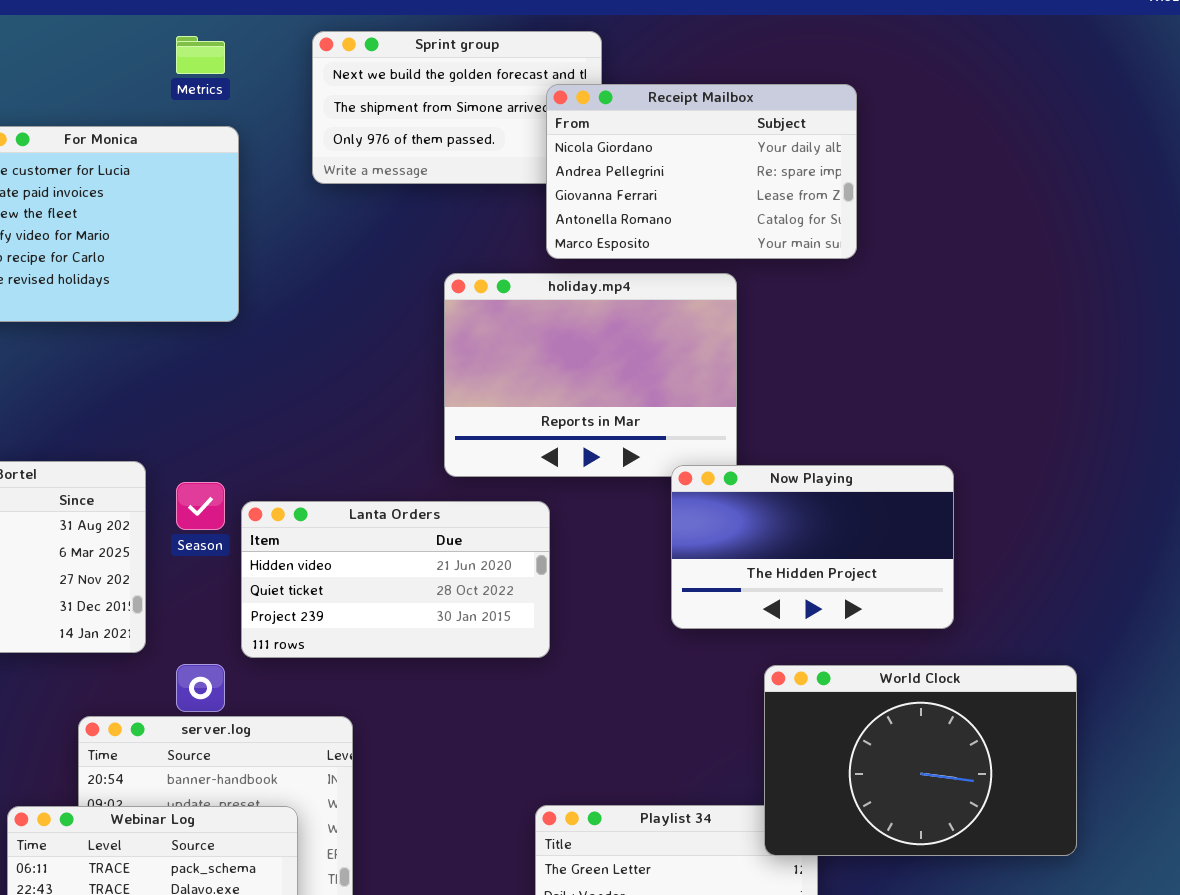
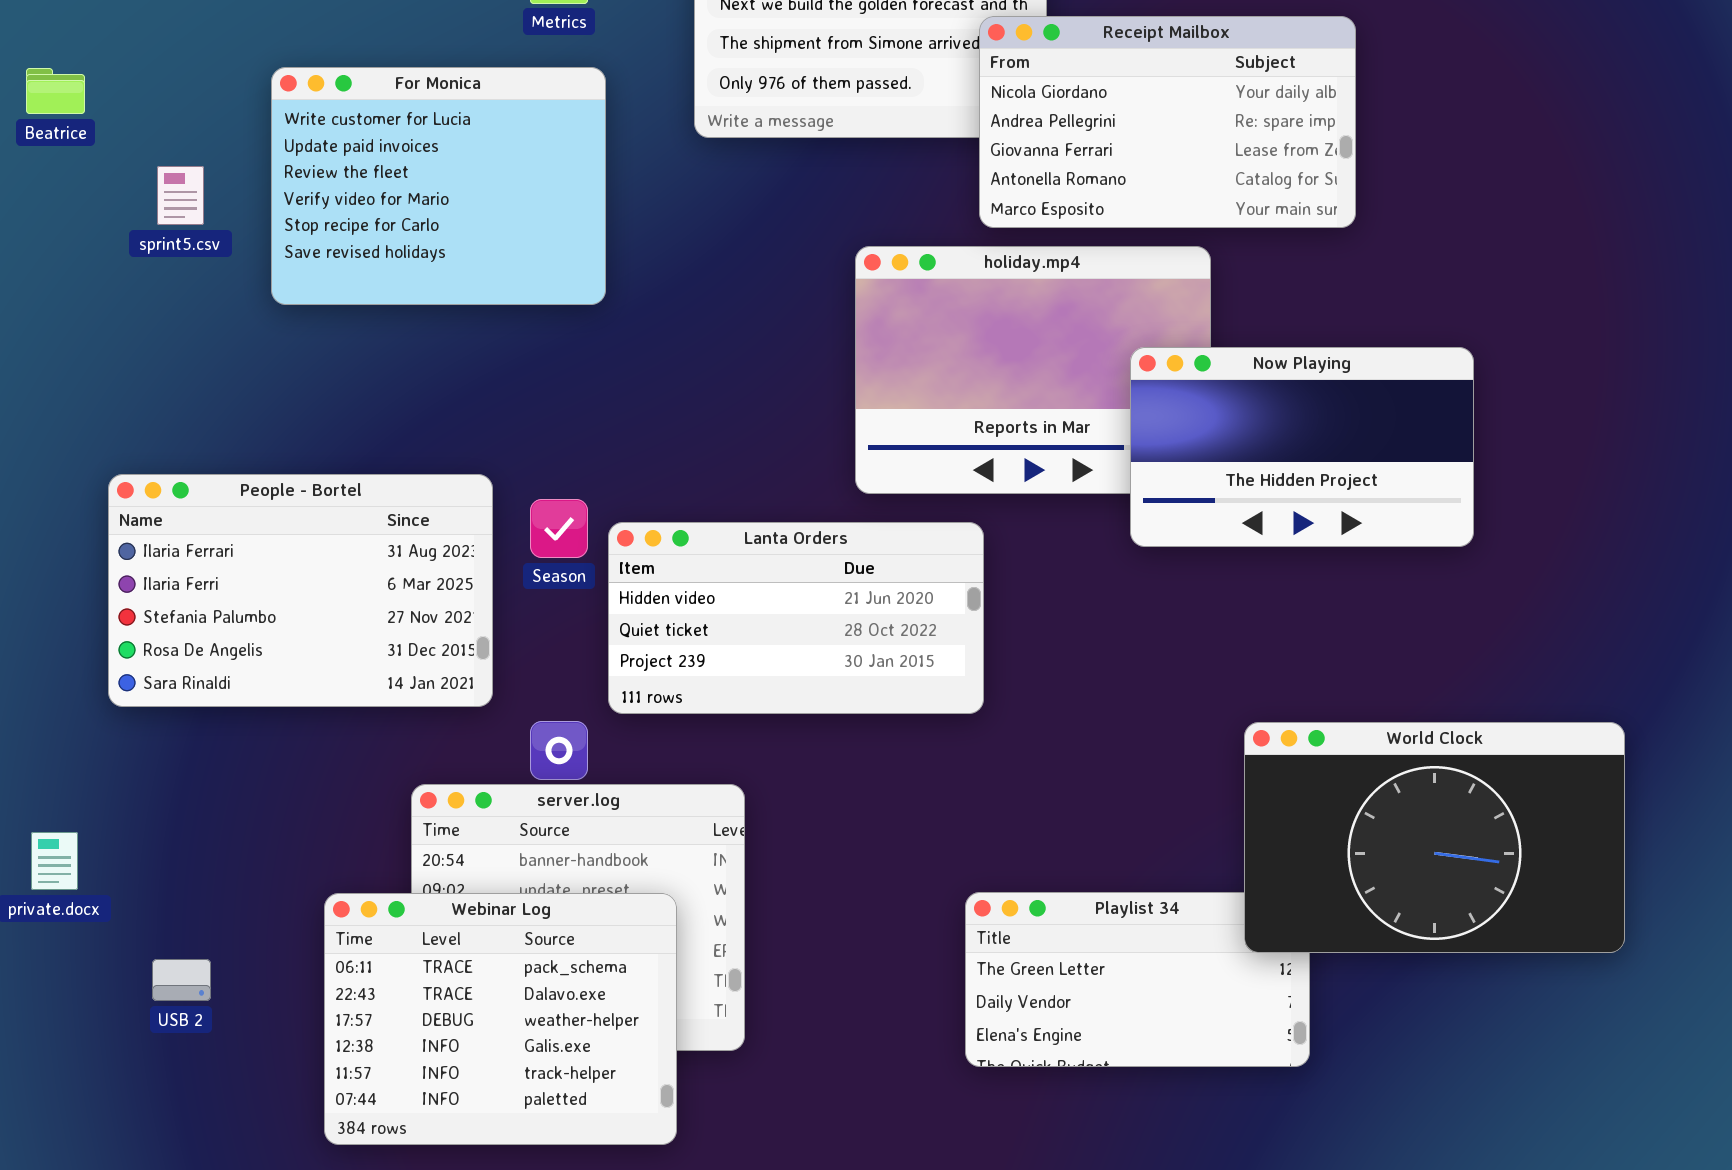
Now Playing: [671,465,954,629] -> [1130,347,1474,547], moved

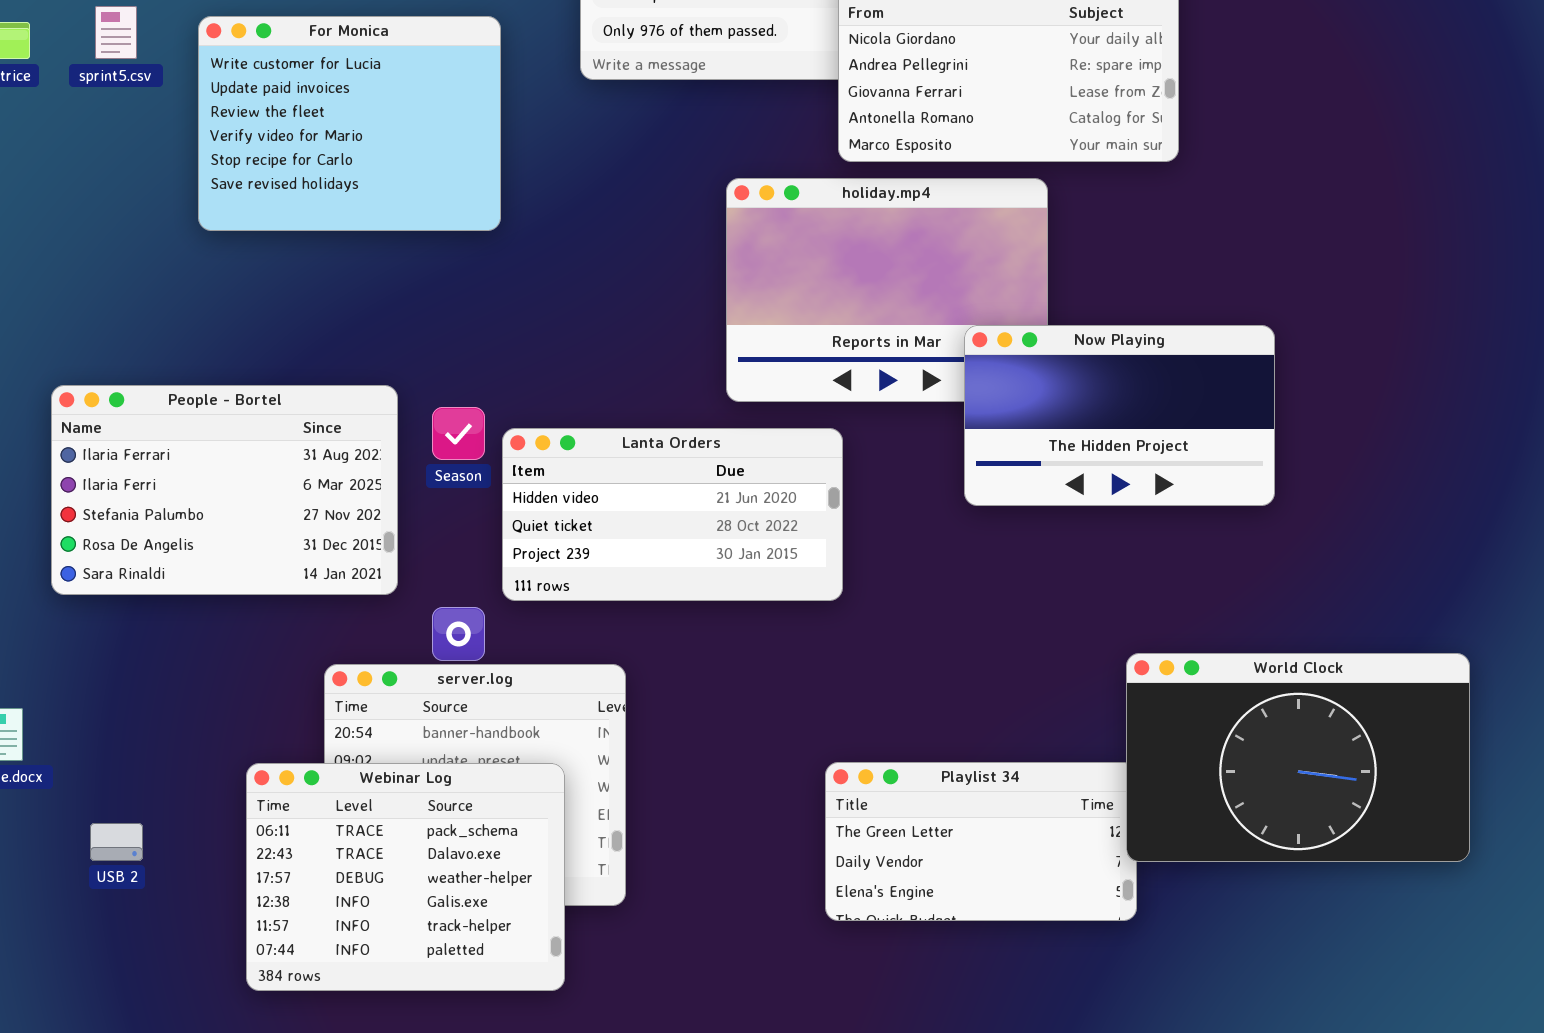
sprint5.csv: [157,166,204,225] -> [95,6,137,59], moved
Now Playing: [1130,347,1474,547] -> [964,325,1275,506], moved
World Clock: [1244,722,1625,953] -> [1126,653,1470,862], moved

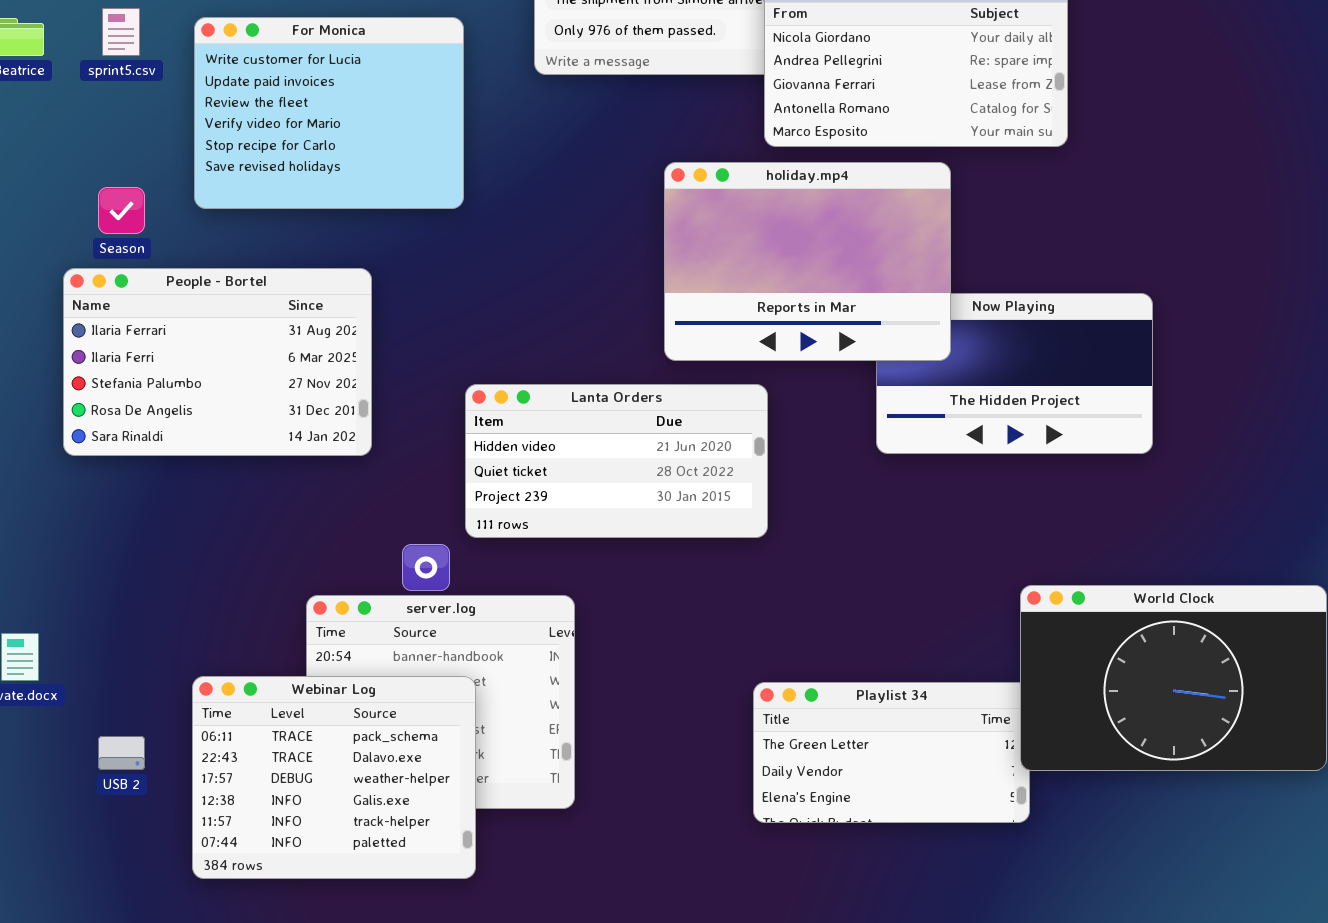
holiday.mp4: [726,178,1048,402] -> [664,162,951,361], raised
People - Bortel: [51,385,398,595] -> [63,268,372,456], moved
Season: [432,407,485,460] -> [98,187,145,234], moved
Webinar Log: [246,763,565,991] -> [192,676,476,879], moved

